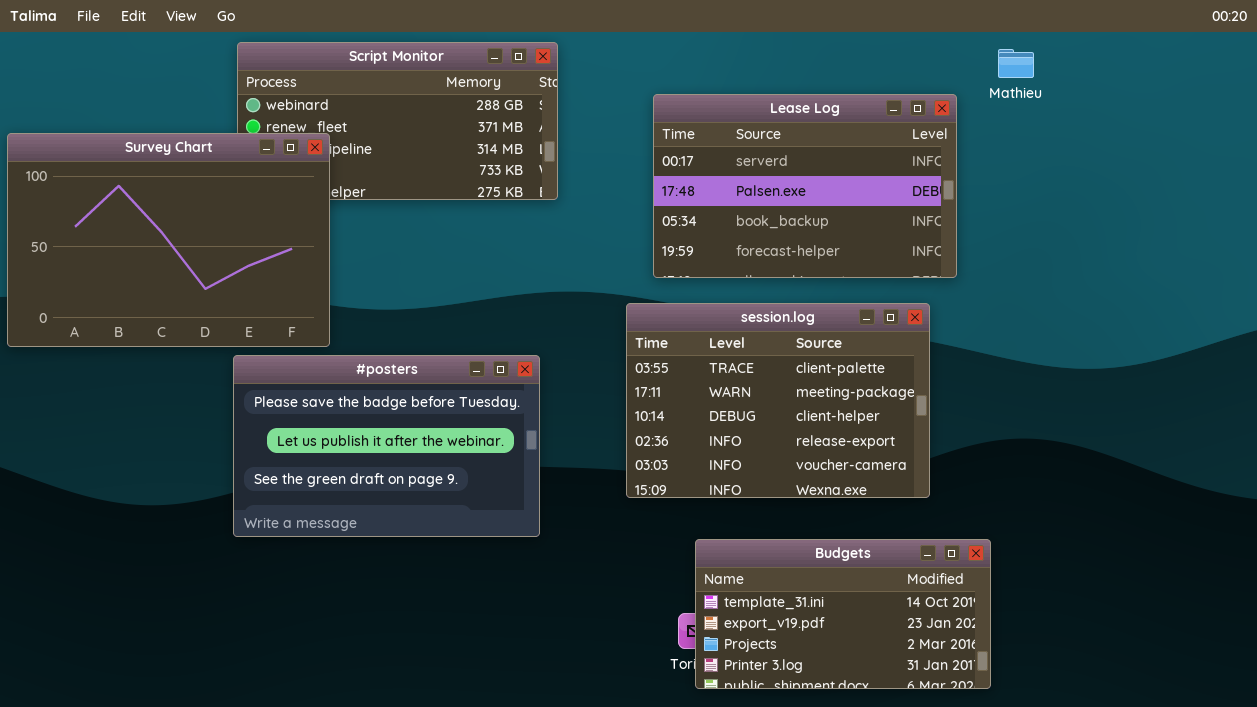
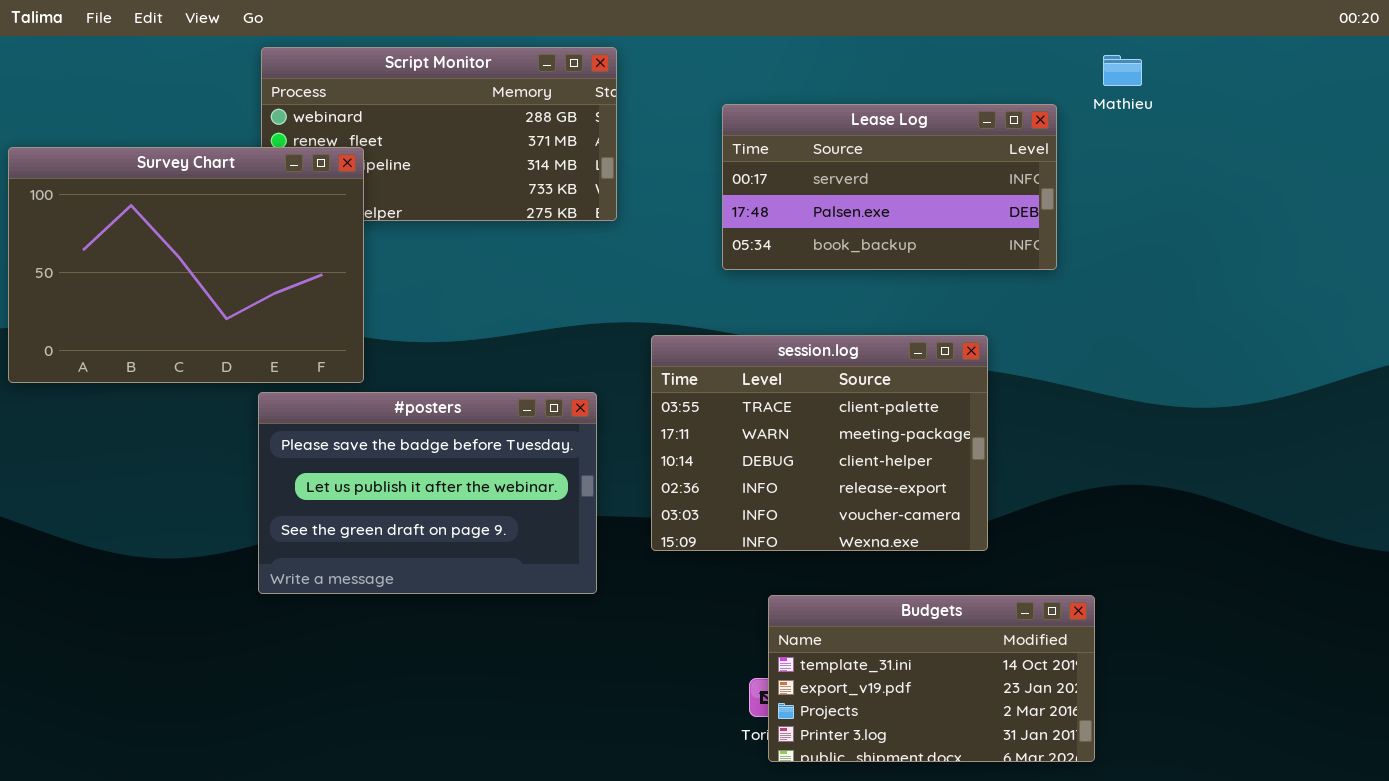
Lease Log: [653,94,957,278] -> [722,104,1057,270], resized
session.log: [626,303,930,498] -> [651,335,988,551], moved

